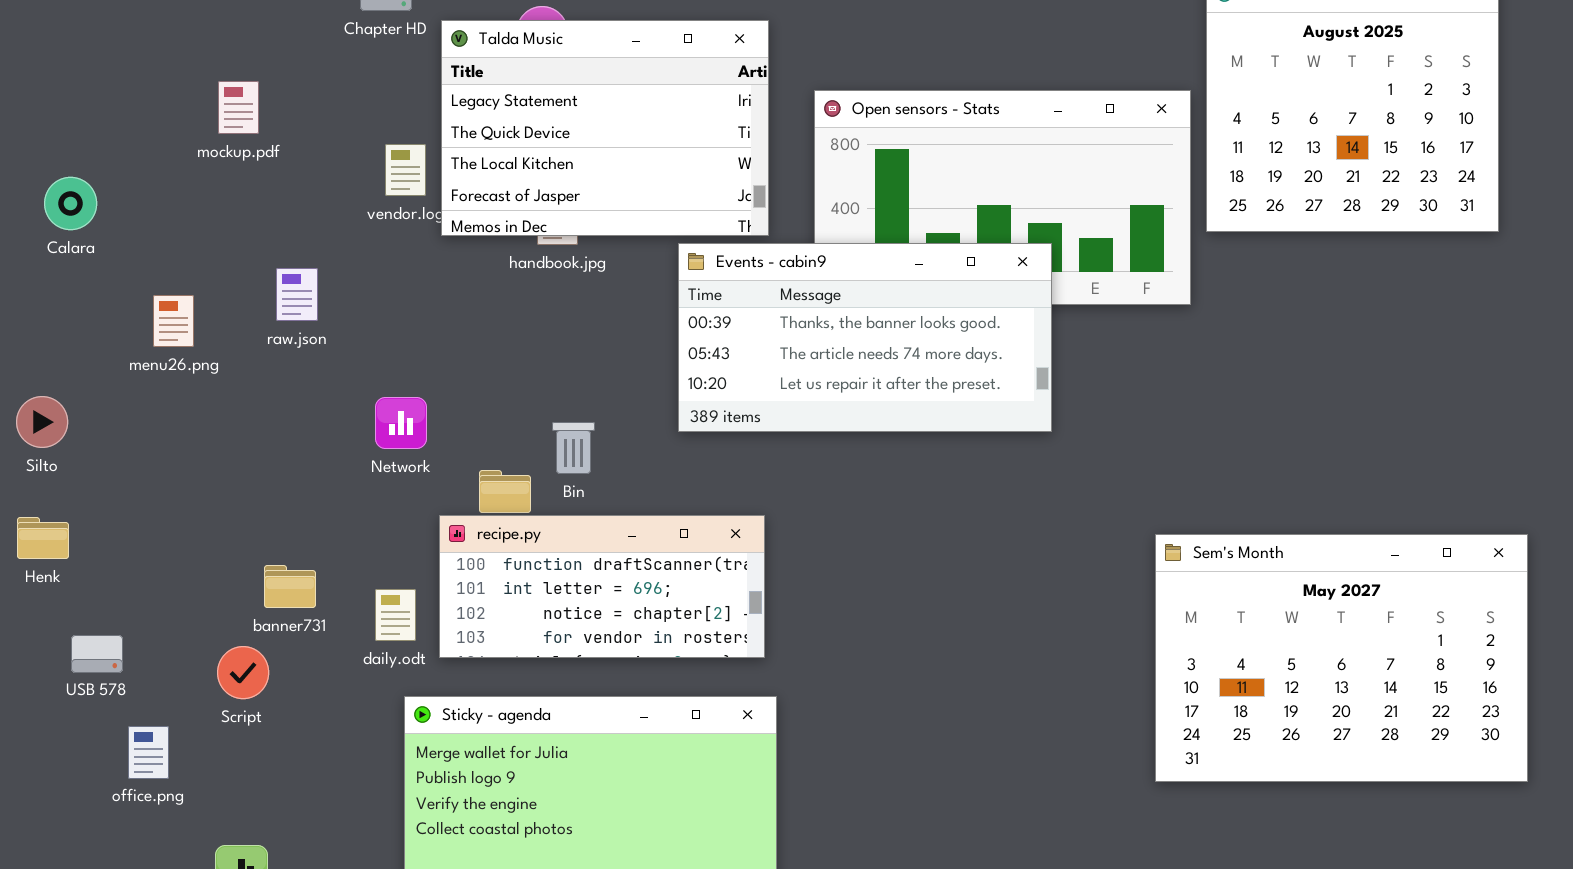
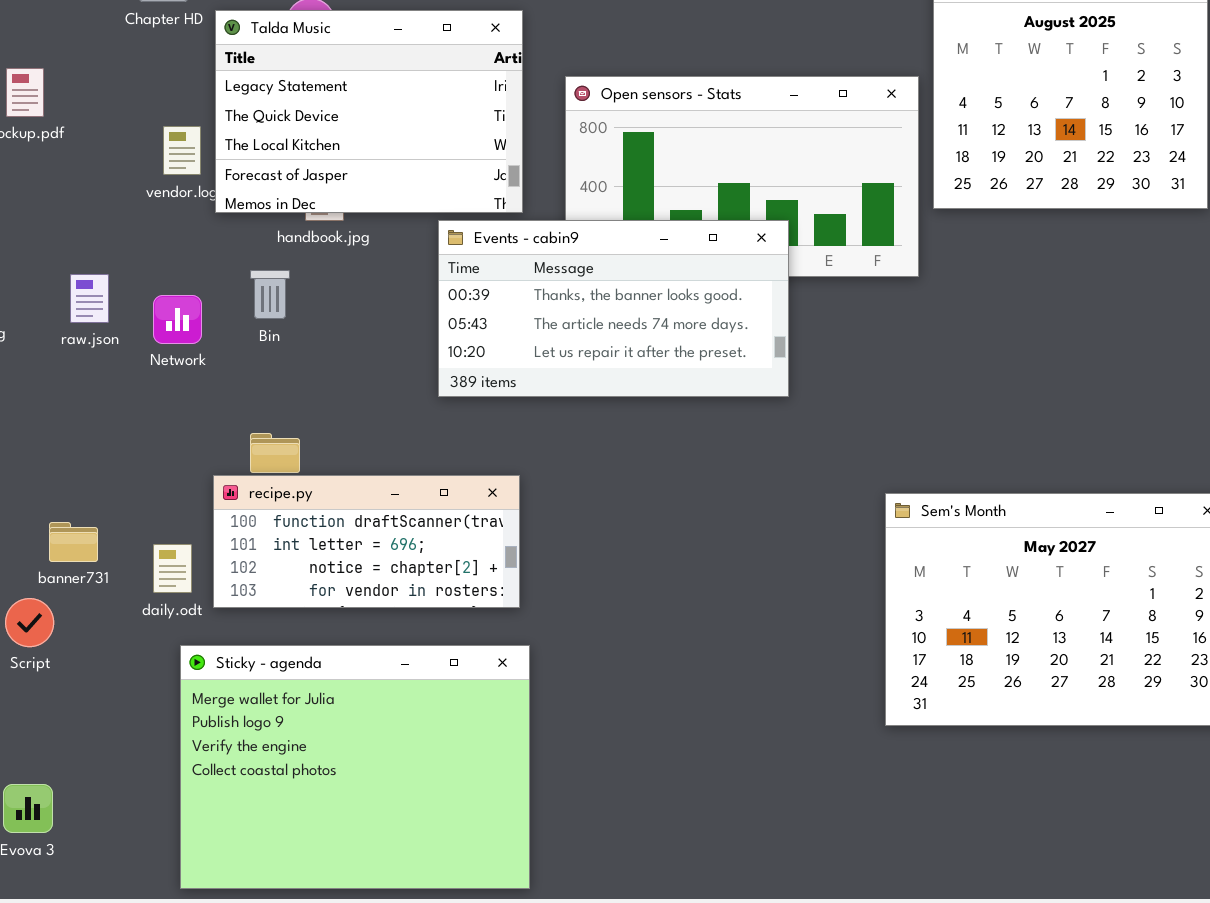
raw.json: [276,268,318,321] -> [70,274,109,323], moved
Network: [375,397,427,449] -> [153,295,202,344], moved
Bin: [552,422,595,474] -> [250,270,290,319], moved

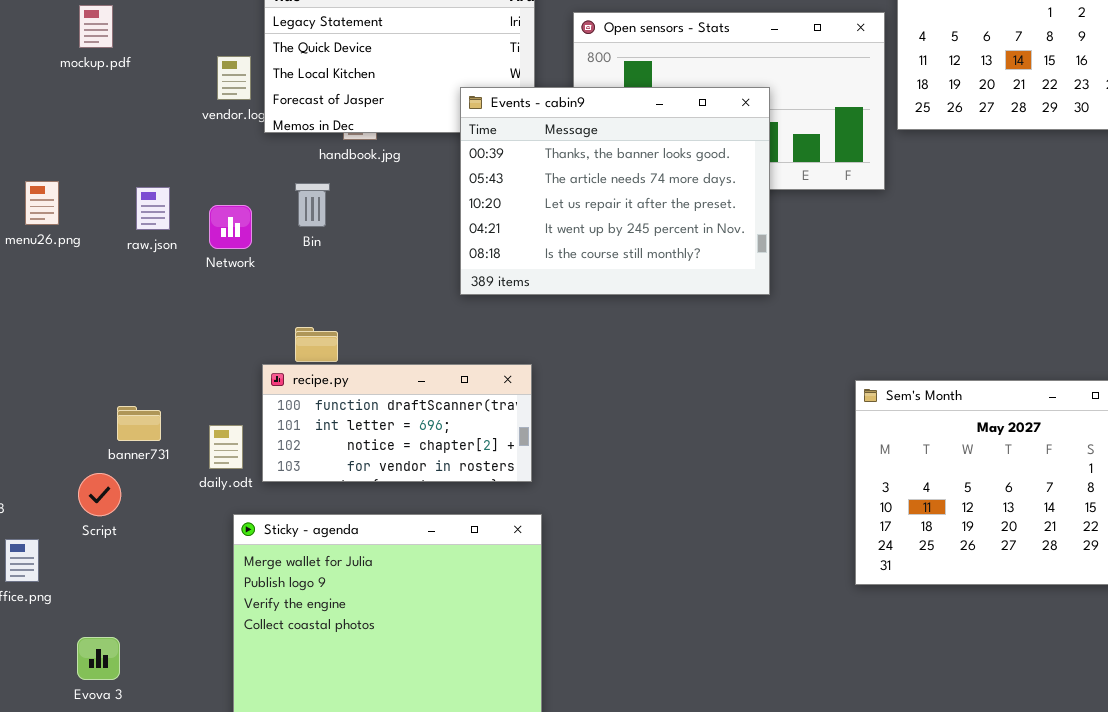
Events - cabin9: [438,220,789,397] -> [460,87,770,295], resized

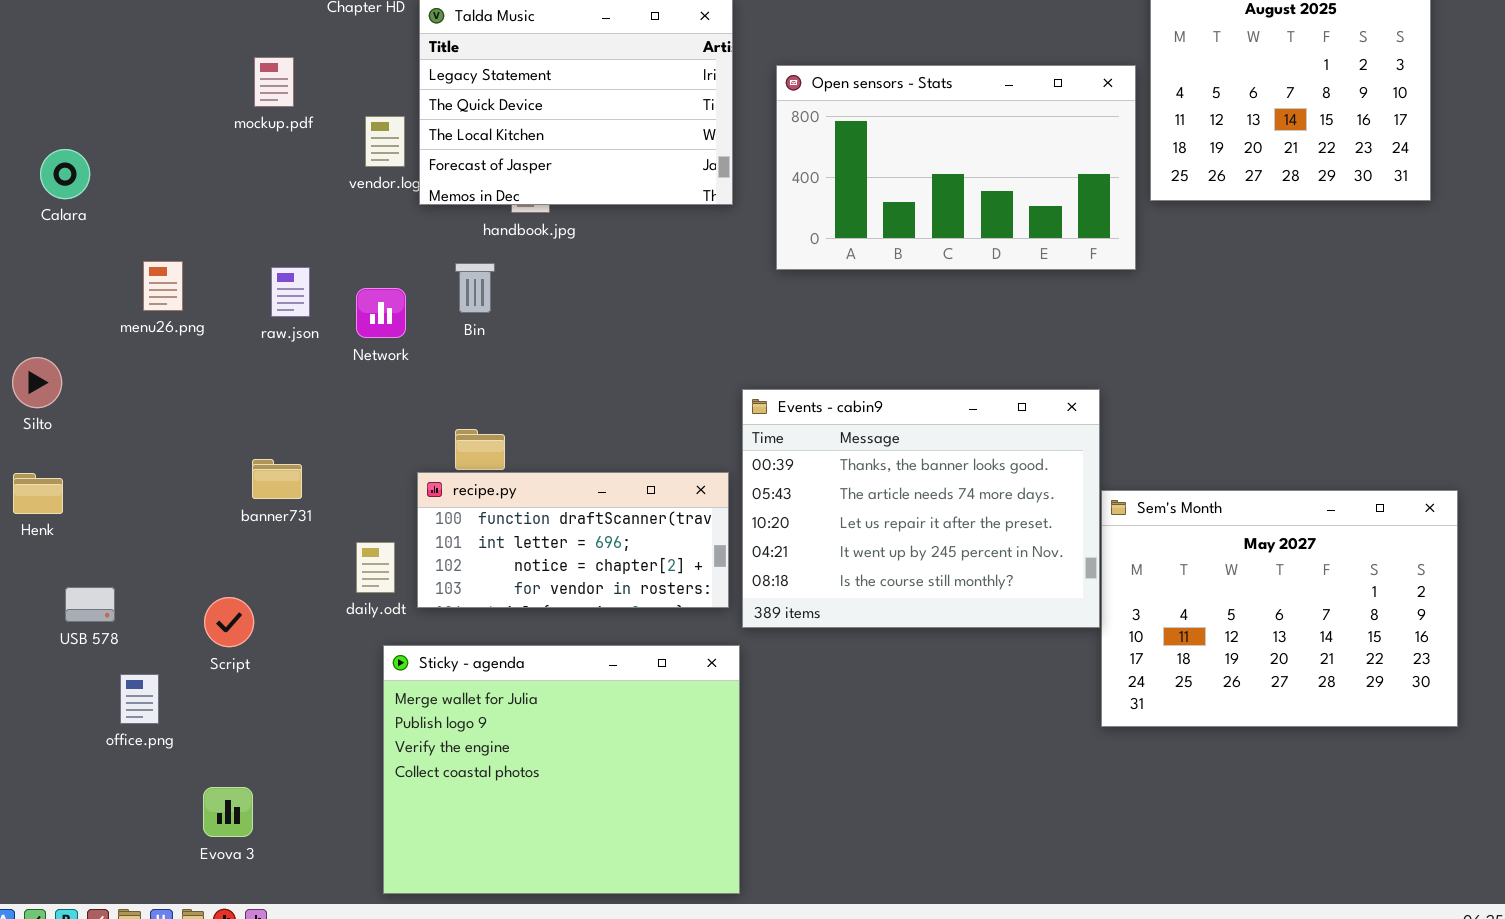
mockup.pdf: [79,5,113,48] -> [254,57,294,107], moved
Events - cabin9: [460,87,770,295] -> [742,389,1100,628], moved
banner731: [117,406,161,441] -> [252,459,302,499], moved

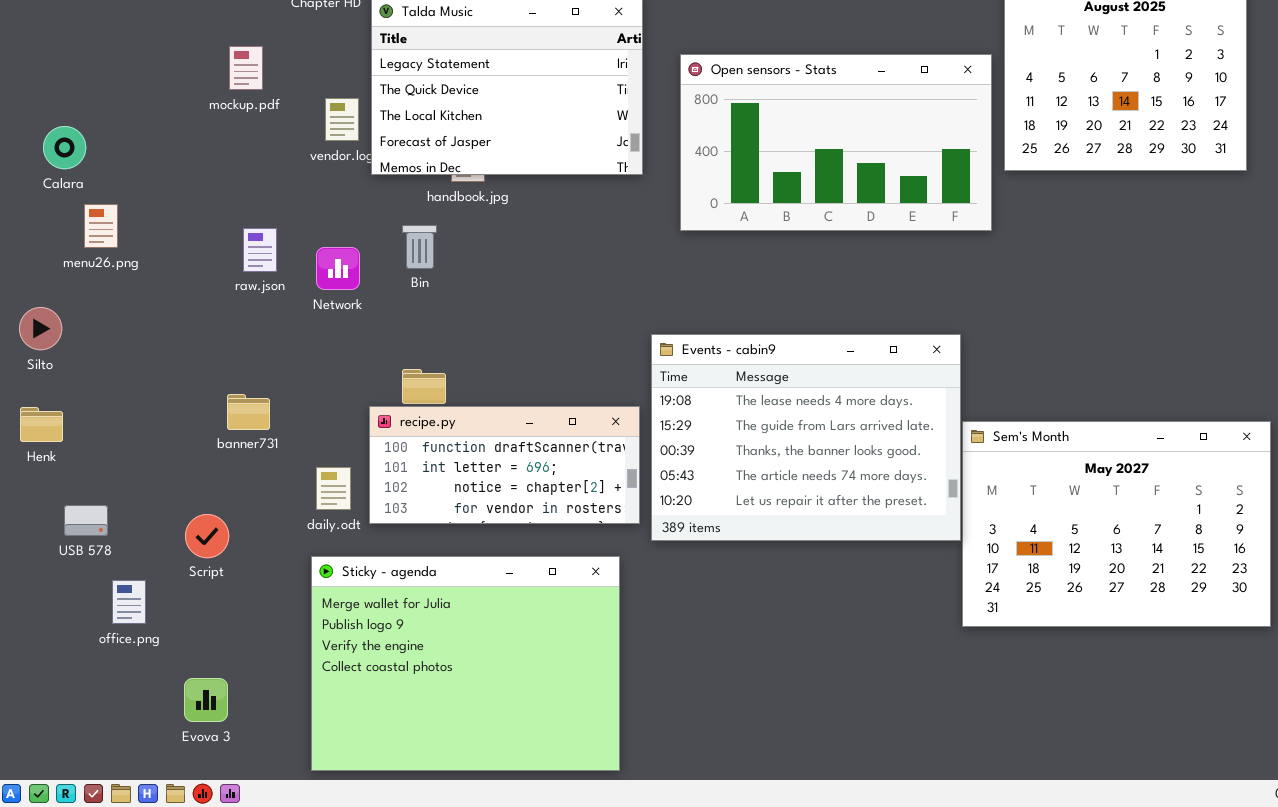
menu26.png: [143,261,183,311] -> [84,204,118,248], moved
Events - cabin9: [742,389,1100,628] -> [651,334,961,541], scrolled up 2 rows
Sticky - agenda: [383,645,740,894] -> [311,556,620,771], moved

